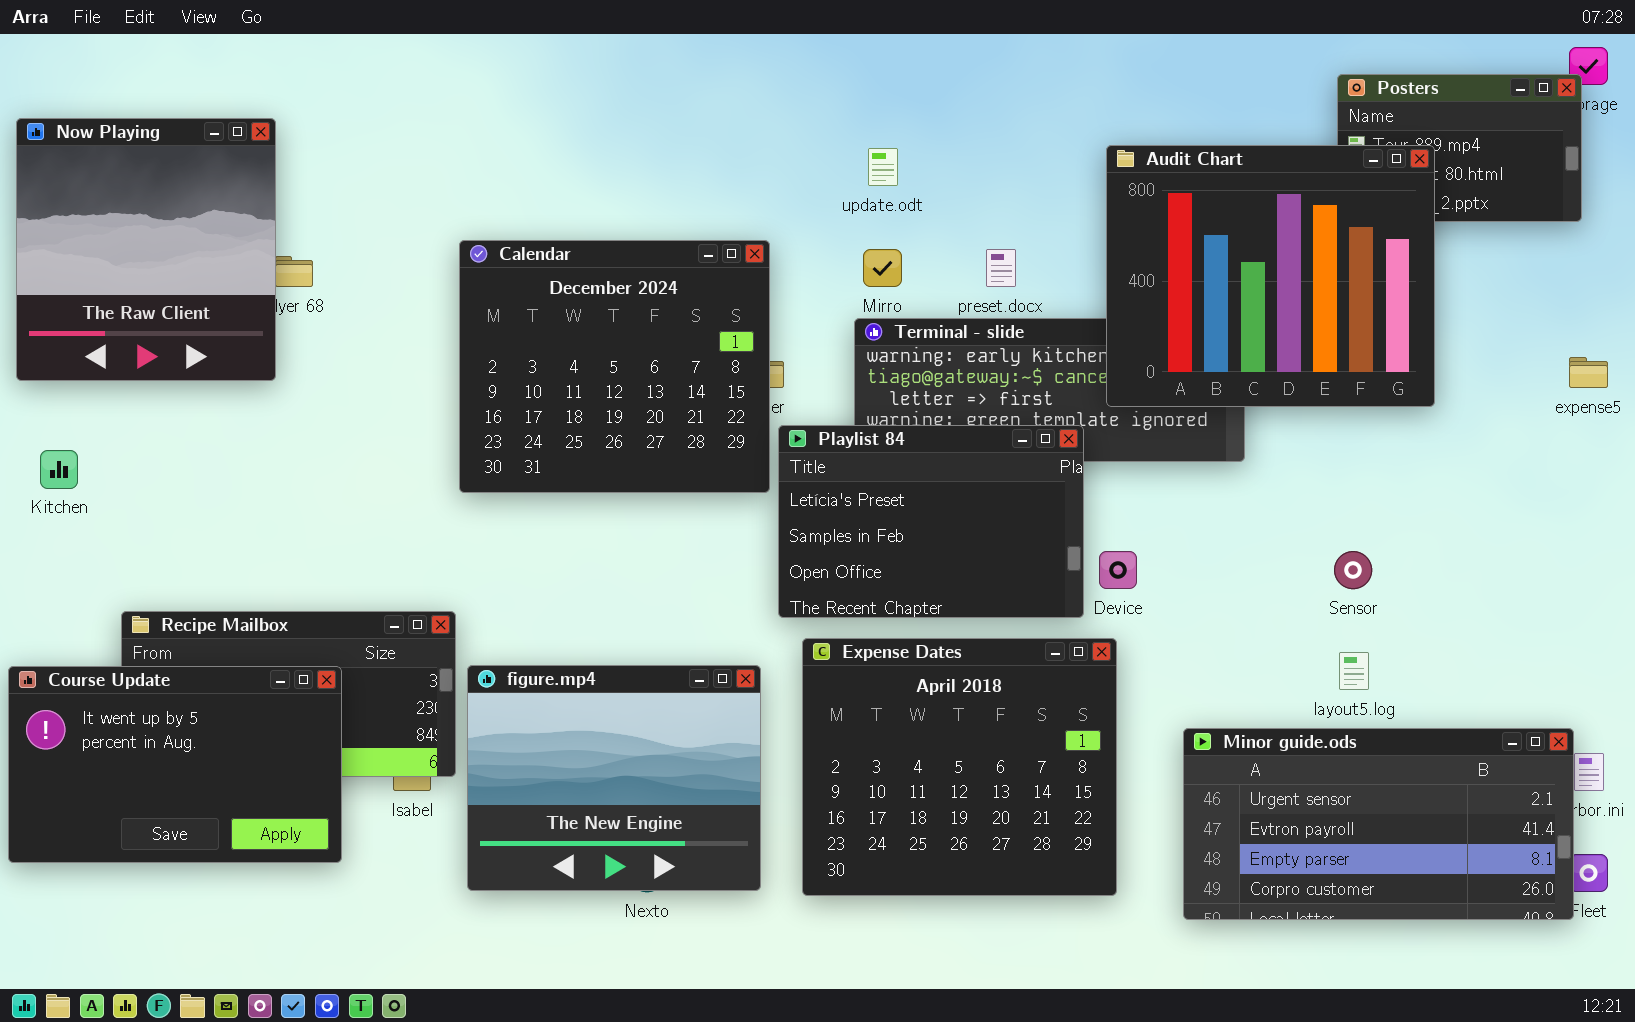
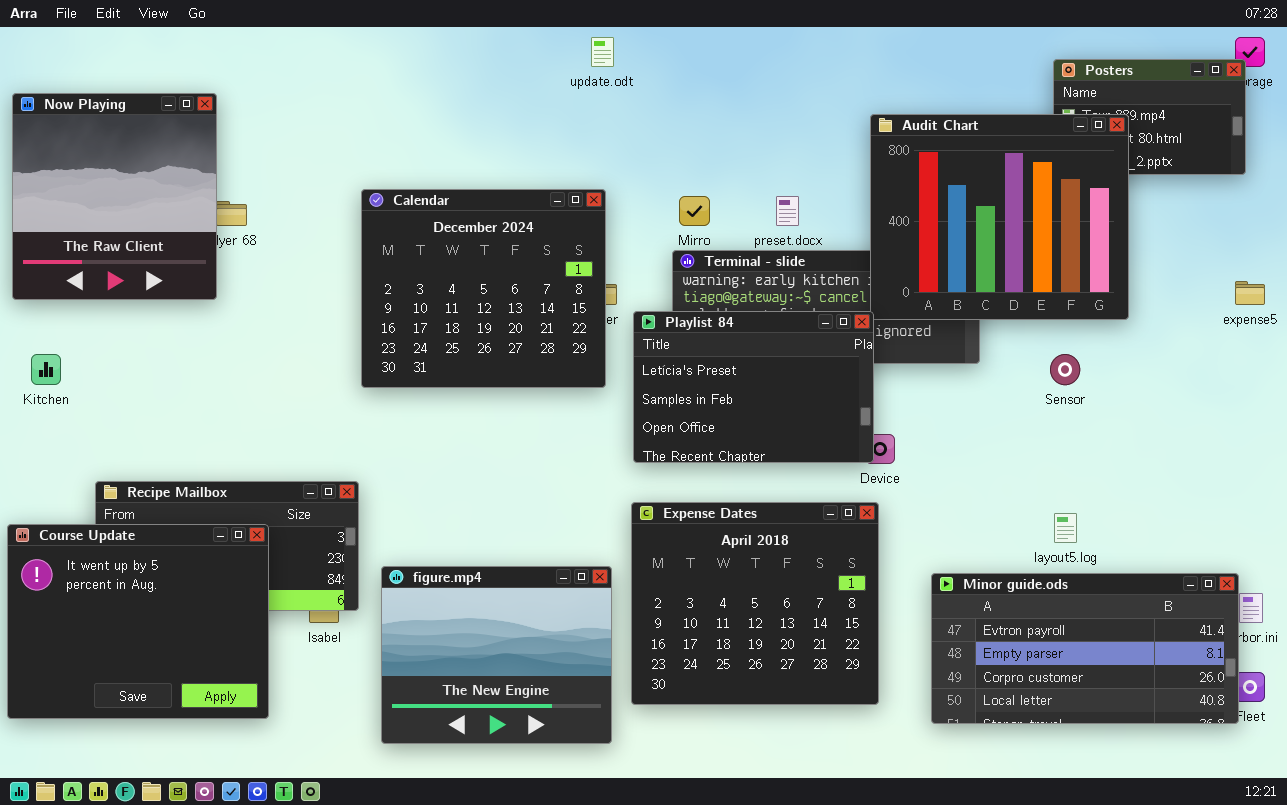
update.odt: [868,148,898,186] -> [591,37,614,67], moved
Playlist 84: [778,425,1084,618] -> [633,311,874,463], moved
Sensor: [1334,551,1372,589] -> [1050,354,1080,385], moved
figure.mp4: [467,665,761,891] -> [381,566,612,744], moved
Course Update: [8,666,342,863] -> [7,524,269,719], resized
Minor guide.ods: [1183,728,1574,920] -> [931,573,1239,724], scrolled down 1 row

